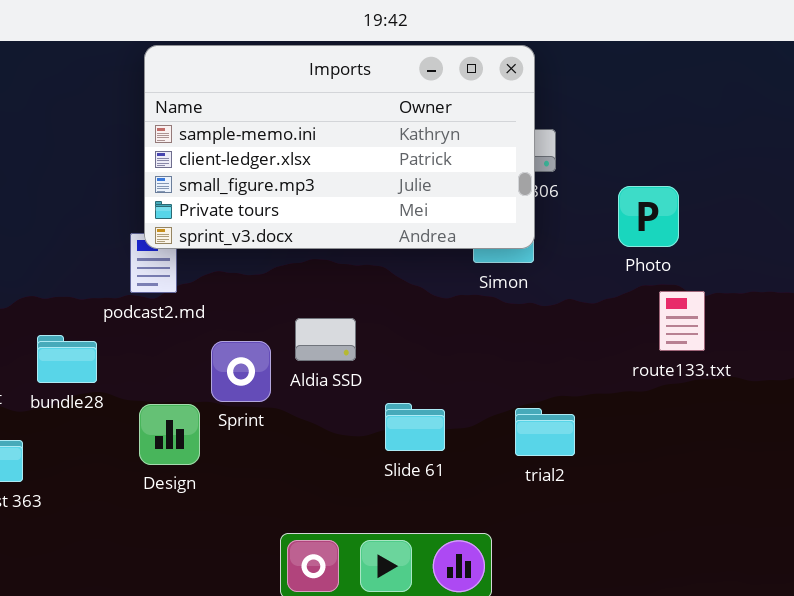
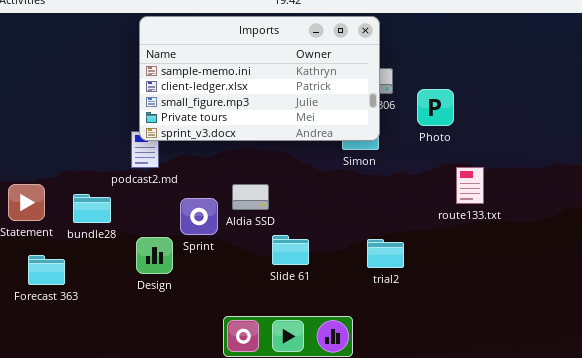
Photo: [618,186,679,247] -> [417,89,454,126], moved
Slide 61: [385,403,445,451] -> [272,235,309,265], moved

